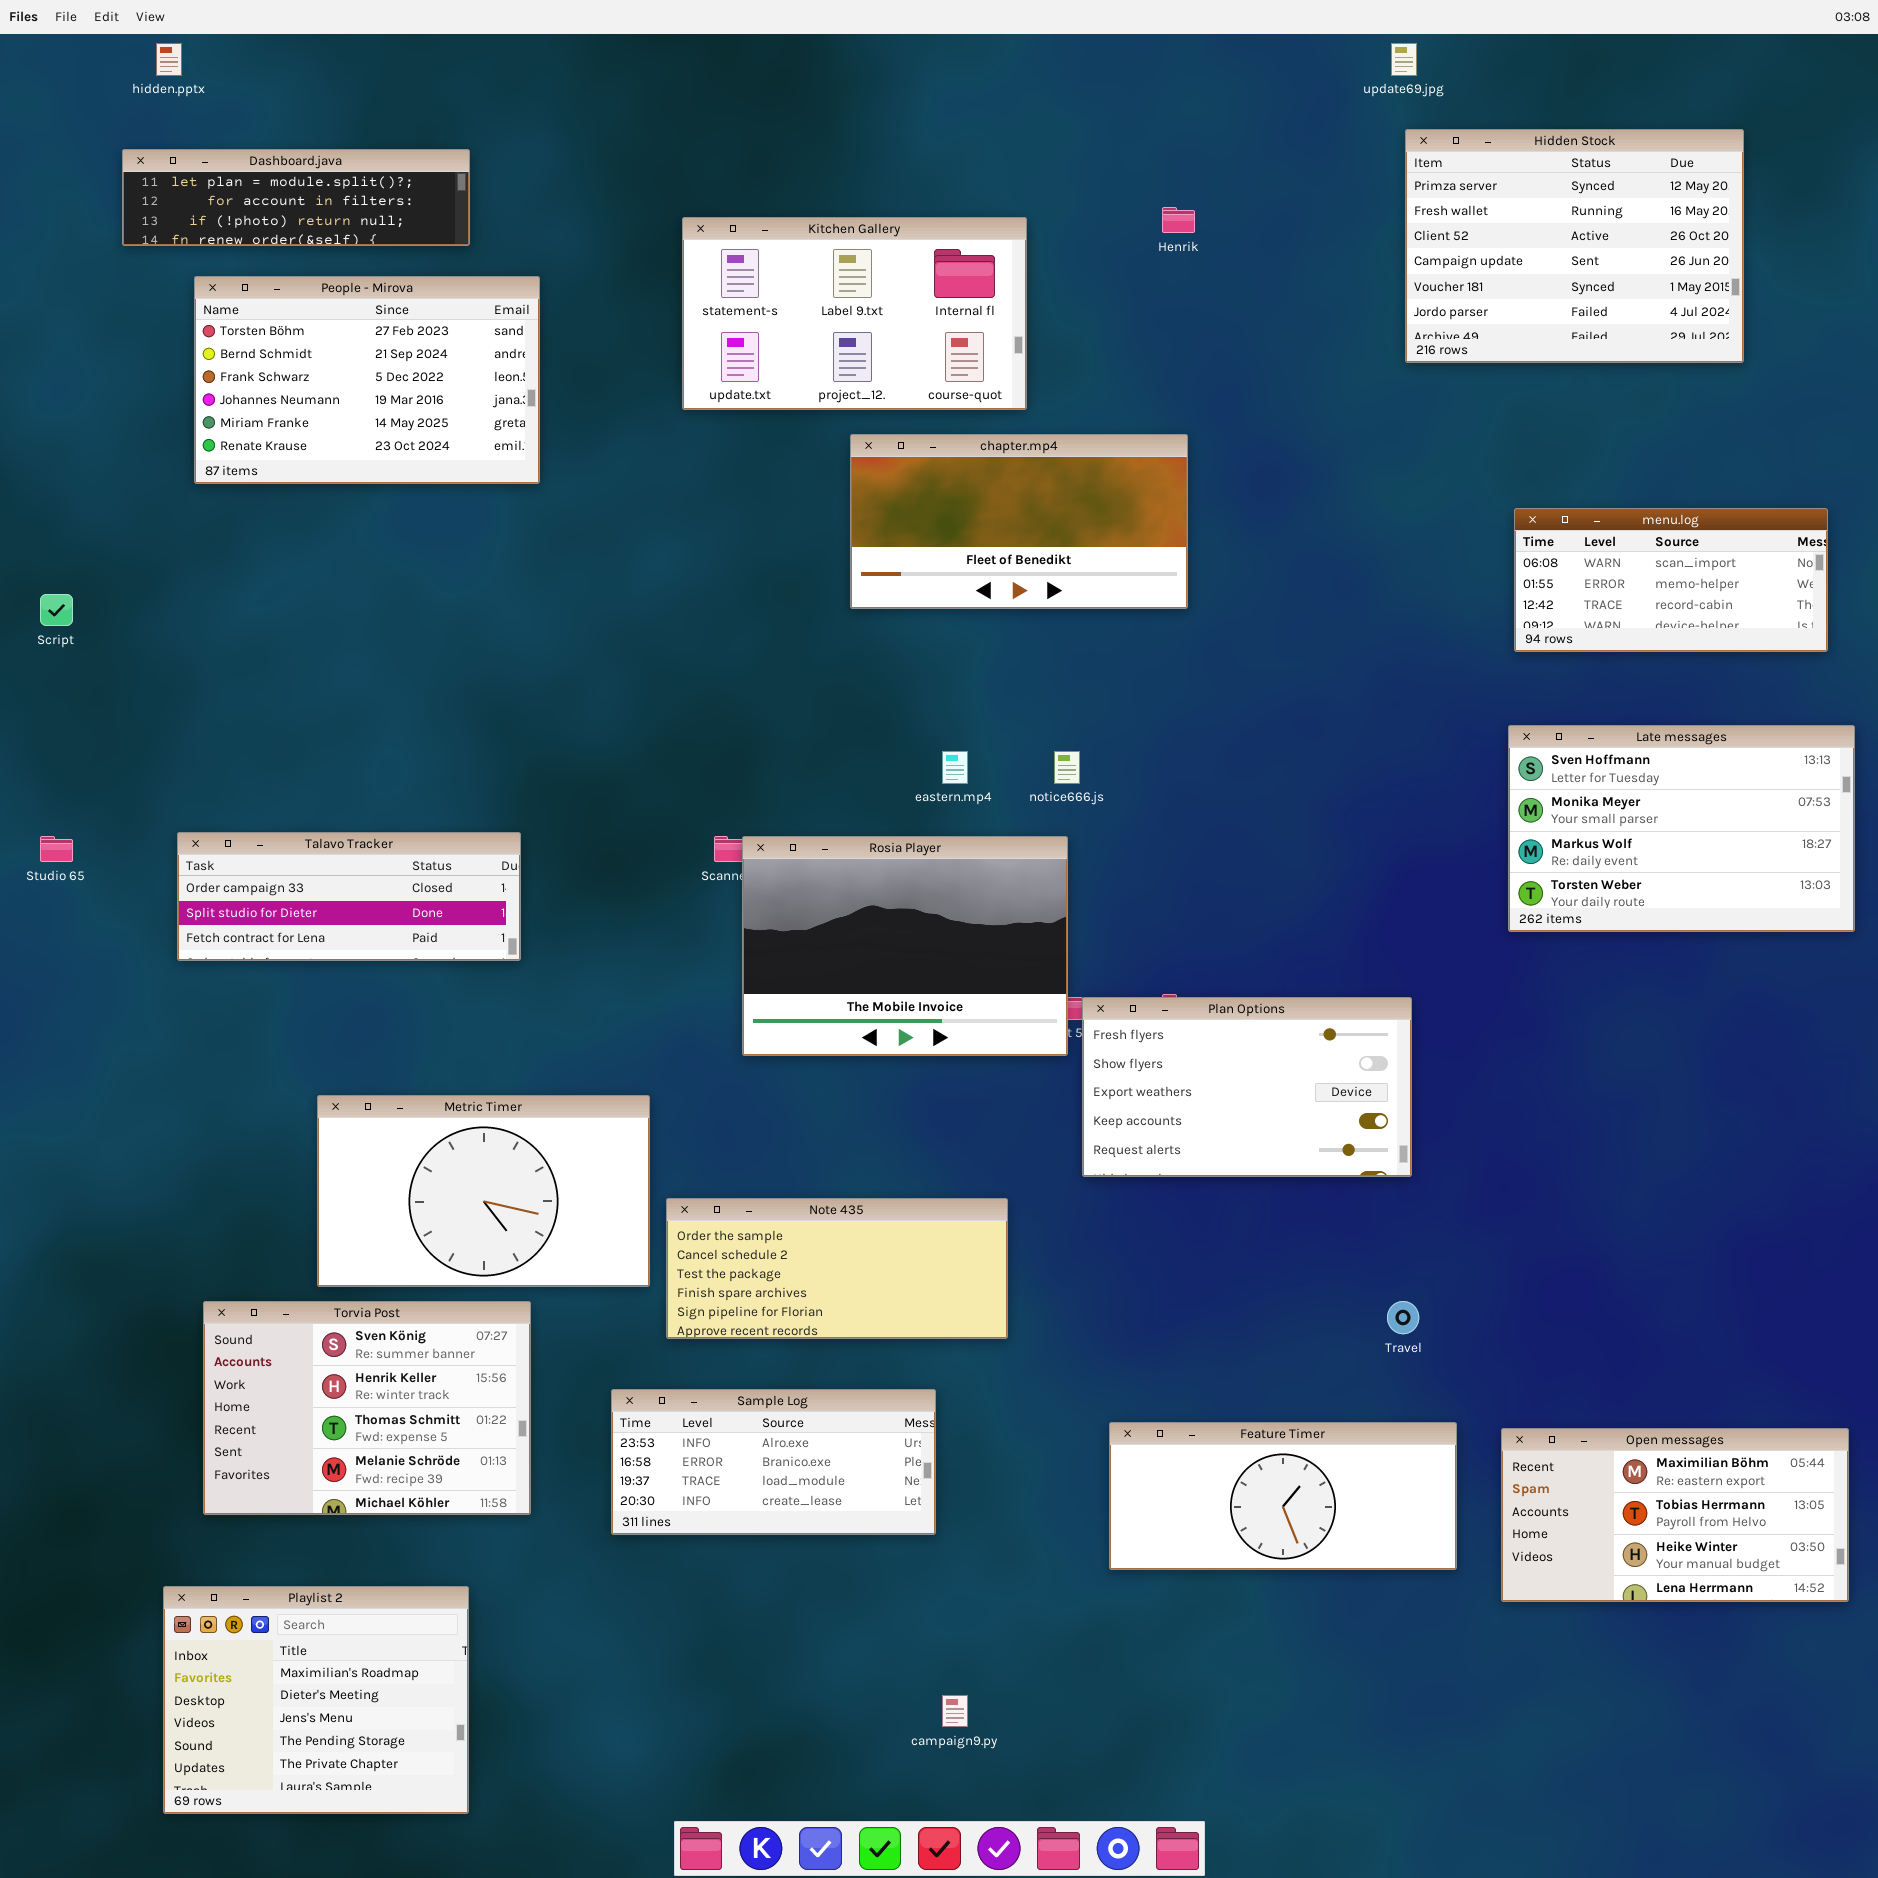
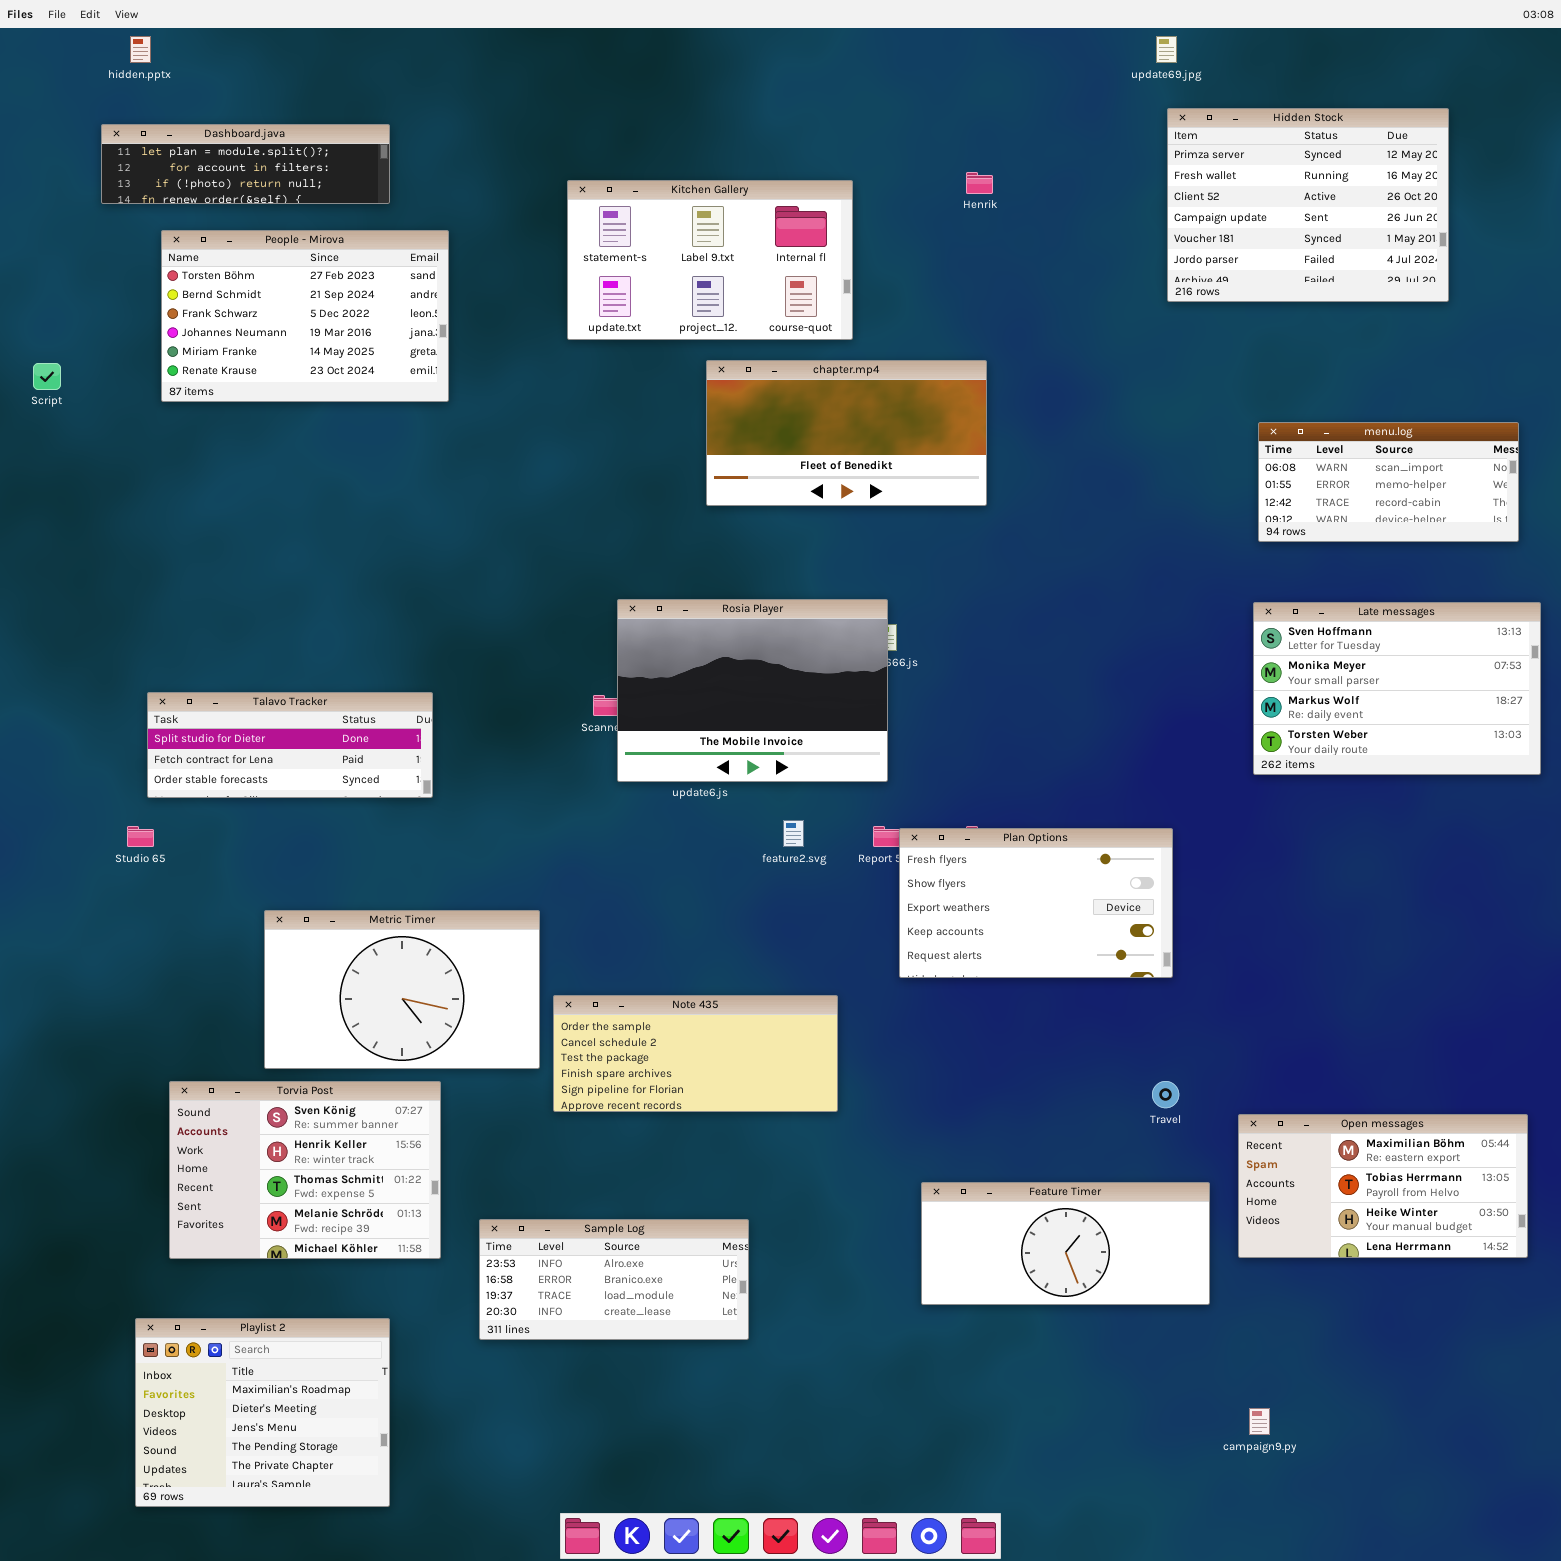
Script: [40,594,73,626] -> [33,363,61,390], moved
Talavo Tracker: [177,832,521,961] -> [147,692,433,798], scrolled down 1 row
Studio 65: [40,836,73,862] -> [127,826,154,847], moved
Rosia Player: [742,836,1068,1056] -> [617,599,888,782], moved
Sample Log: [611,1389,936,1535] -> [479,1219,749,1340], moved
Open messages: [1501,1428,1849,1602] -> [1238,1114,1528,1258], moved
campaign9.py: [942,1695,968,1727] -> [1249,1408,1270,1435], moved

